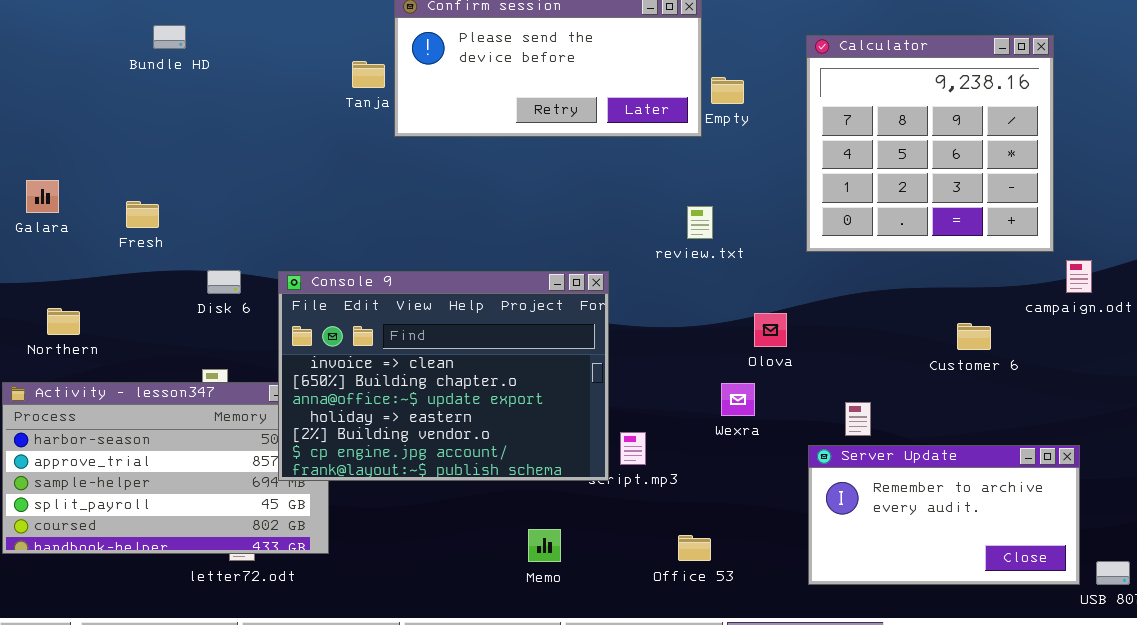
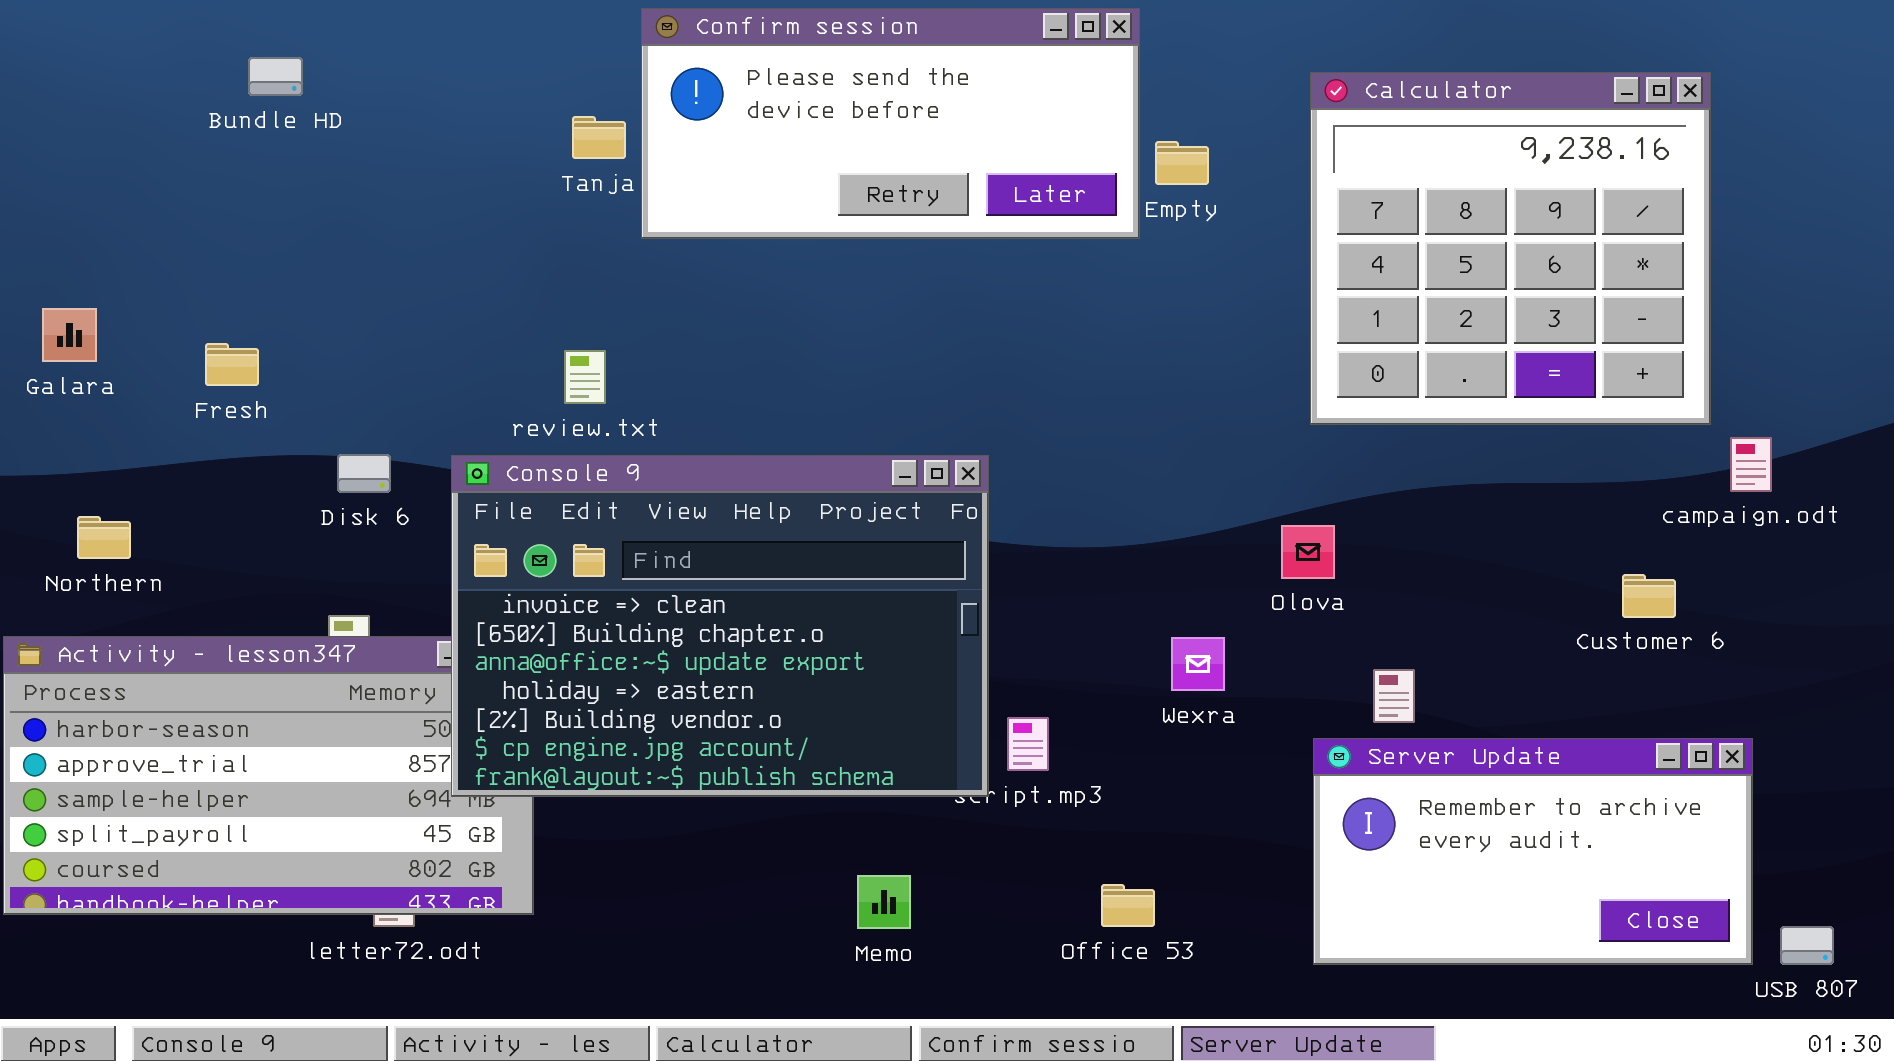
review.txt: [687,206,713,239] -> [564,350,606,404], moved
Olova: [754,313,787,347] -> [1281,525,1335,579], moved
Customer 6: [957,323,991,350] -> [1622,574,1676,618], moved

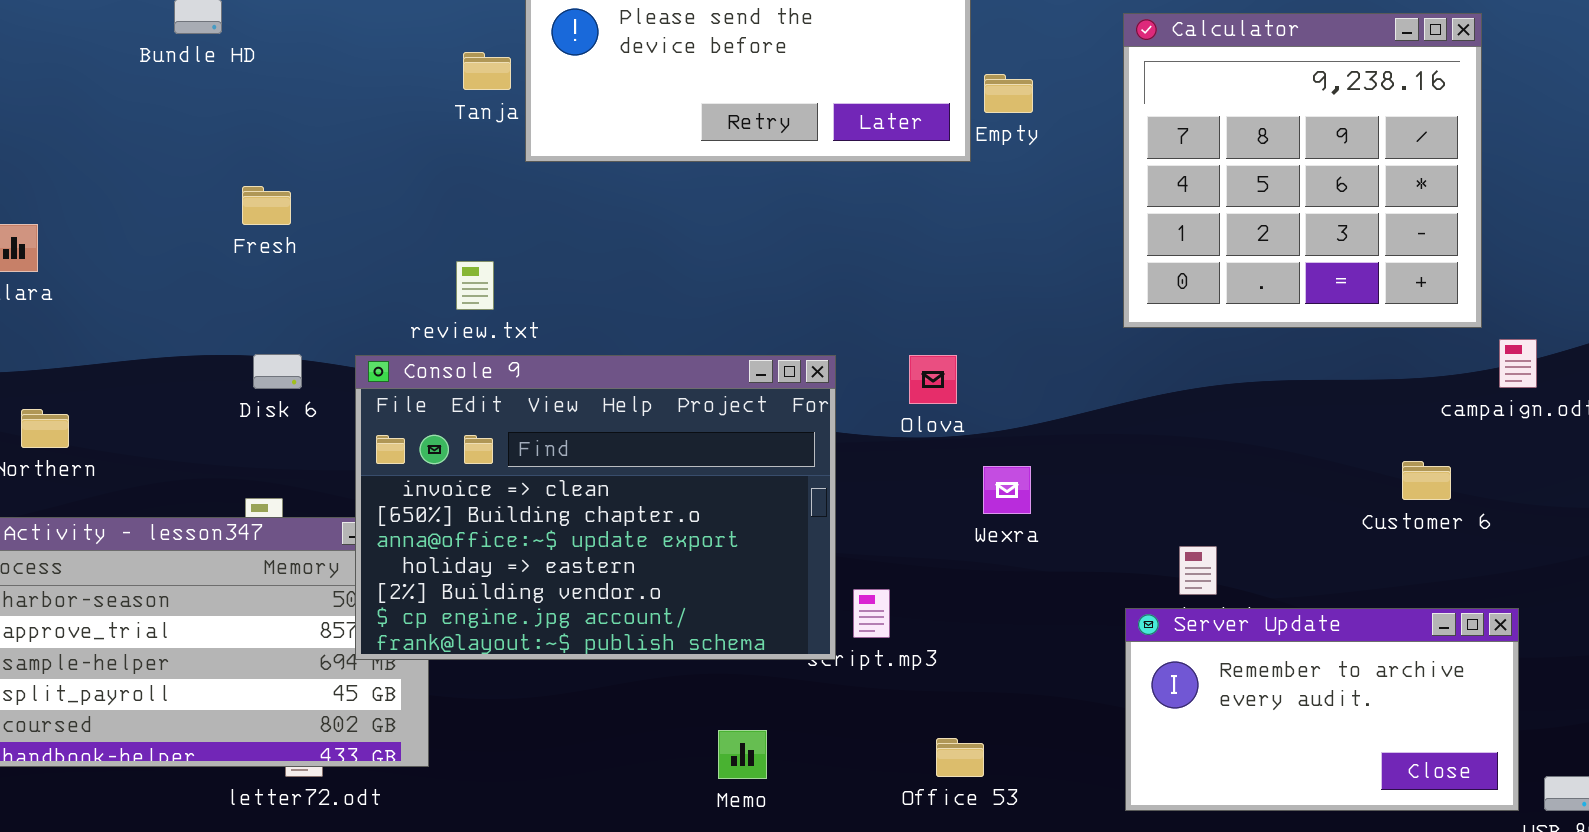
Fresh: [205,343,259,386] -> [242,186,291,225], moved
Olova: [1281,525,1335,579] -> [909,355,957,404], moved
Wexra: [1171,637,1225,691] -> [983,466,1031,514], moved

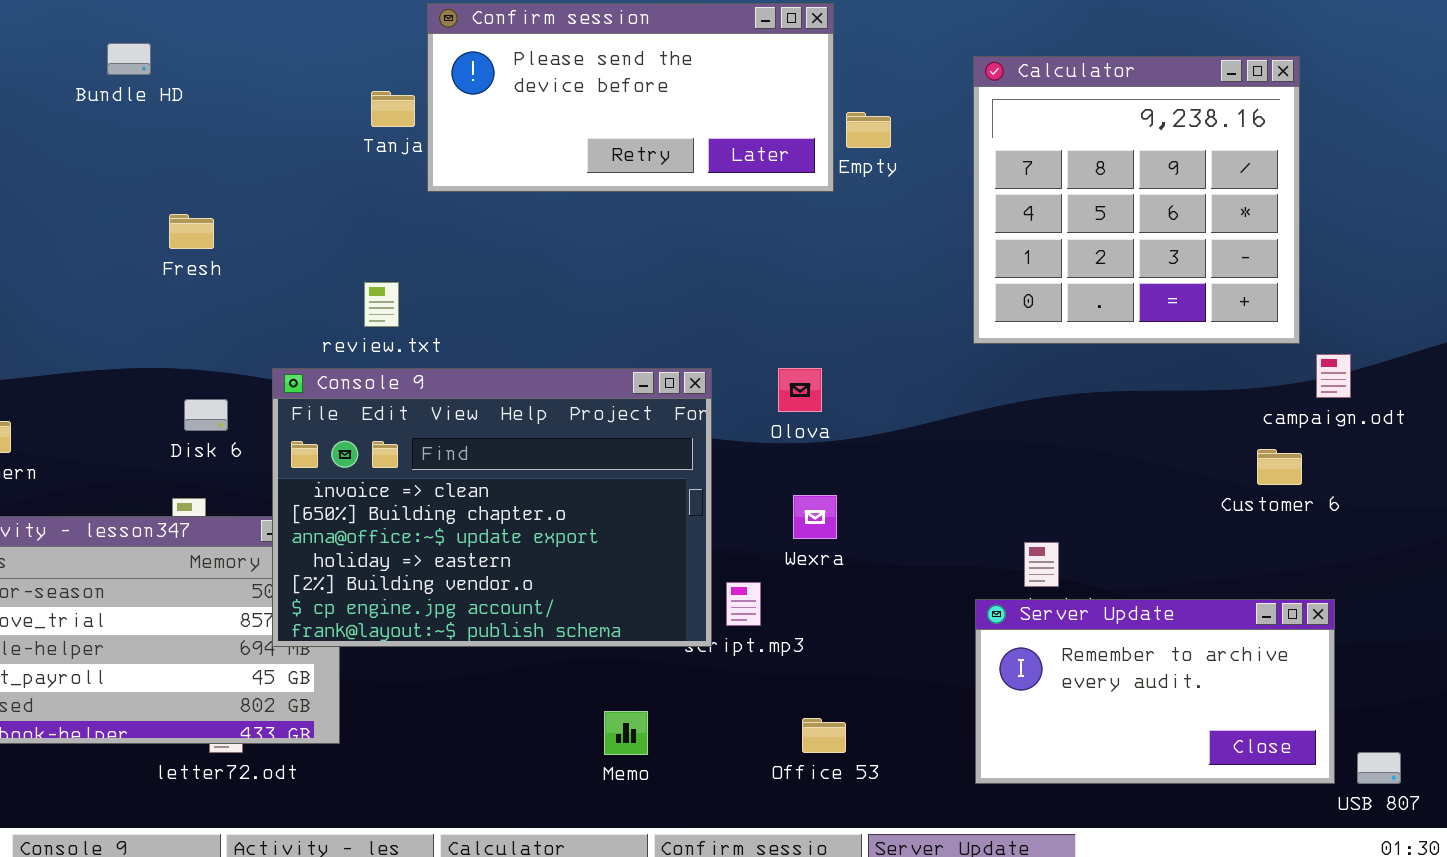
Disk 6: [253,354,302,389] -> [184,399,228,431], moved
Customer 6: [1402,461,1451,500] -> [1257,449,1302,485], moved
Wexra: [983,466,1031,514] -> [793,495,837,539], moved

